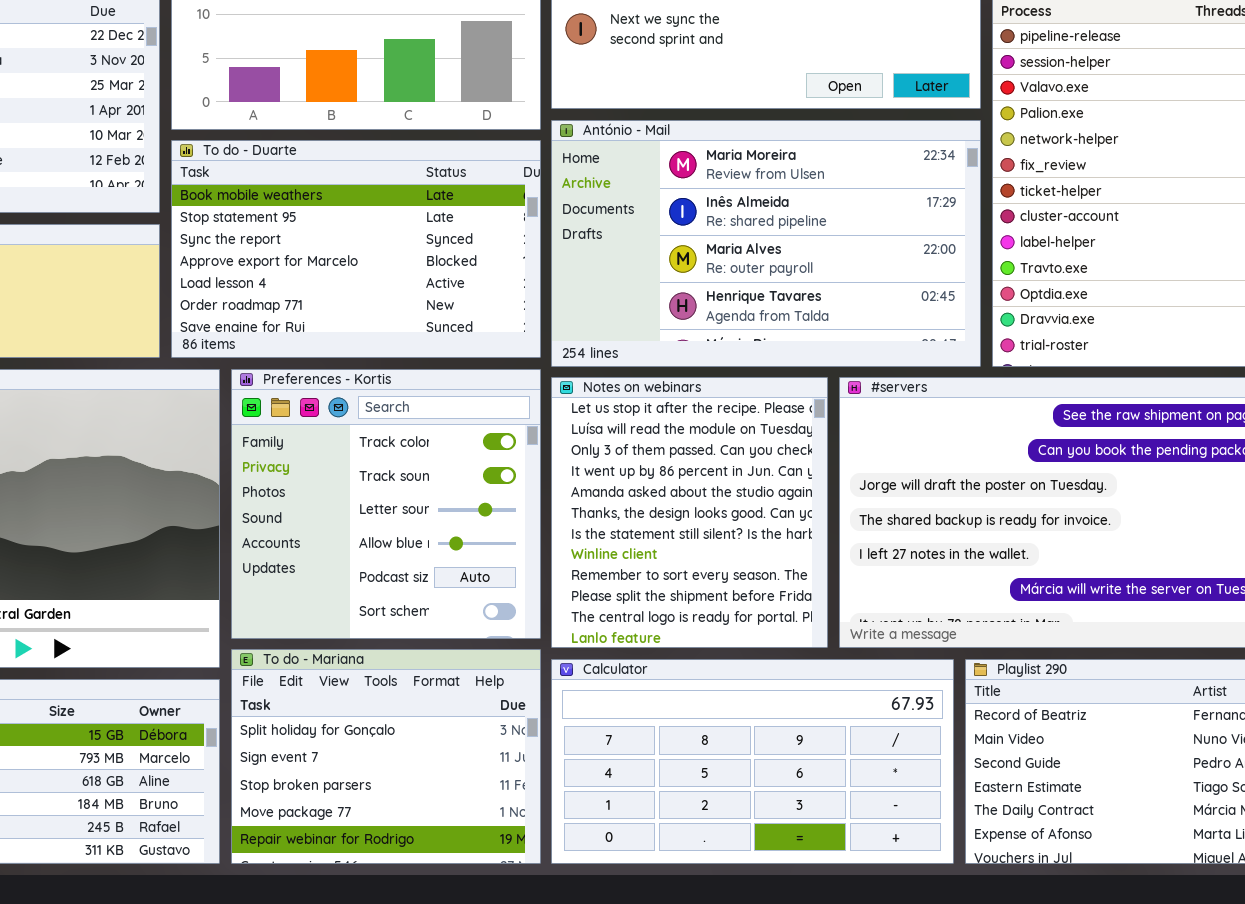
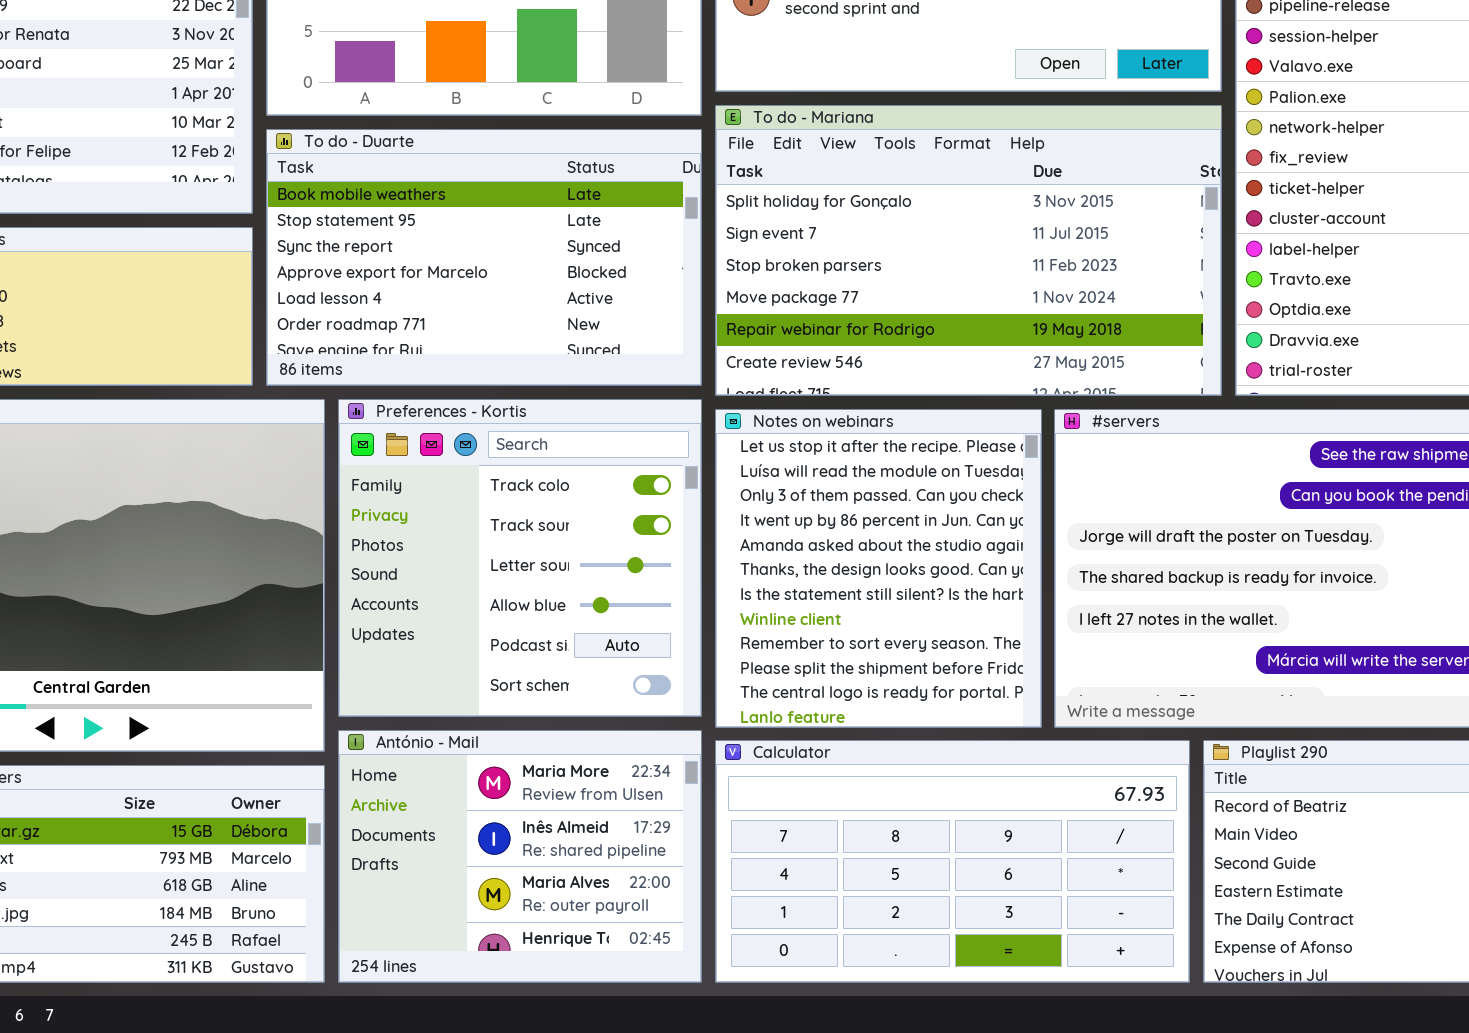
António - Mail: [551,120,981,367] -> [338,730,702,983], moved, resized
To do - Mariana: [231,649,541,864] -> [715,105,1222,396], moved, resized

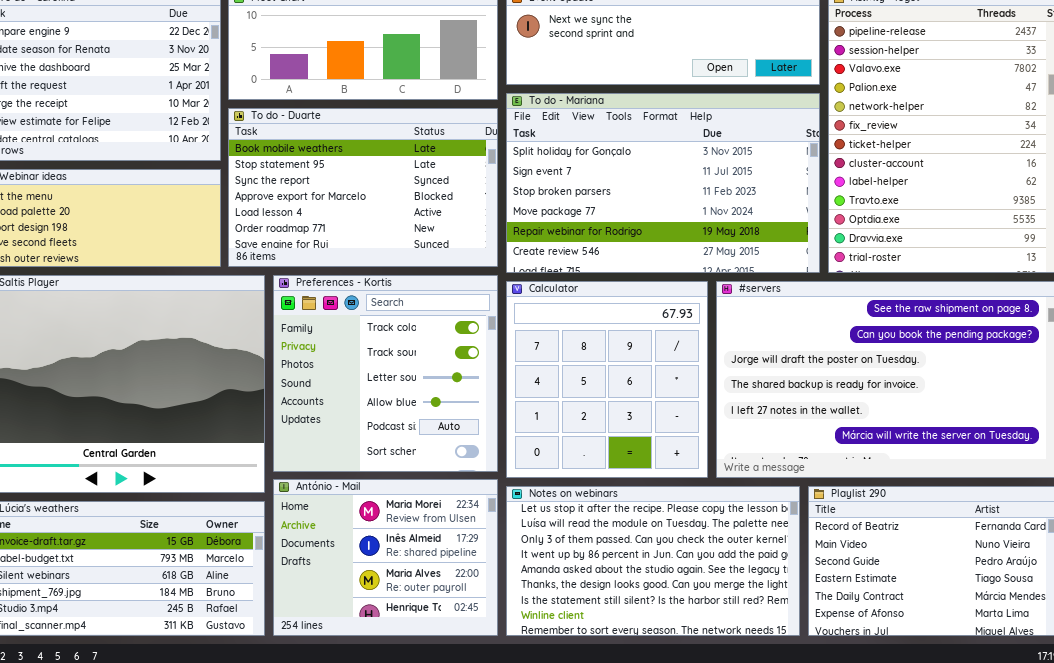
Notes on webinars: [715,409,1042,728] -> [506,486,800,636], moved, resized
Calculator: [715,740,1190,983] -> [506,281,708,478], moved, resized

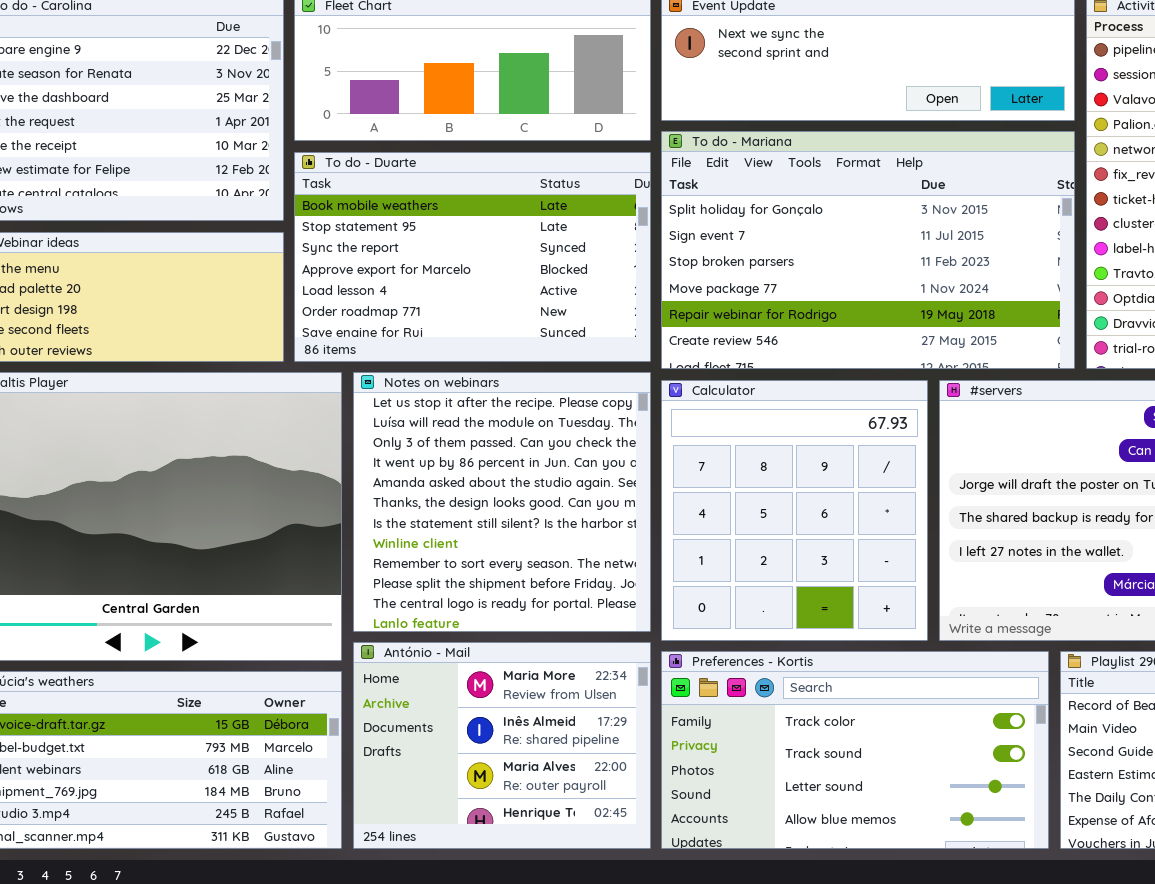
Preferences - Kortis: [273,275,498,472] -> [661,651,1049,849], moved, resized
Notes on webinars: [506,486,800,636] -> [353,372,651,632], moved, resized

